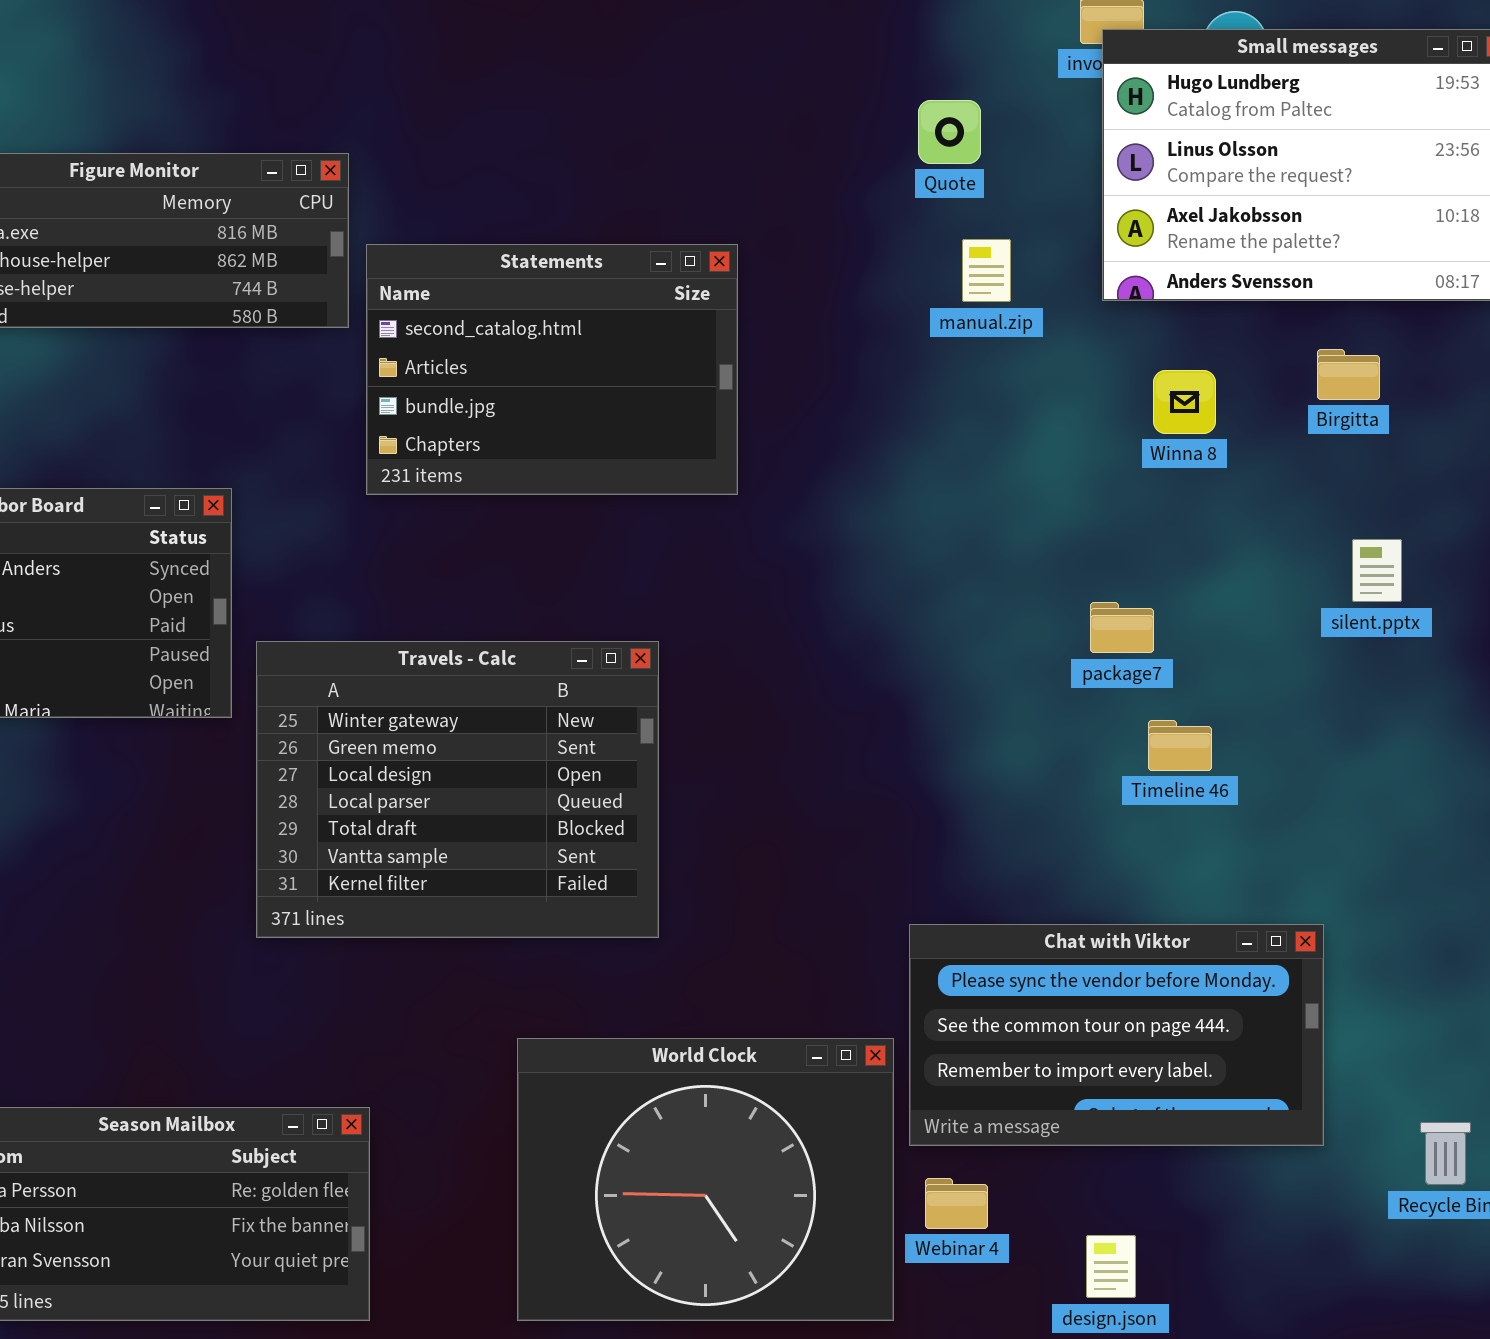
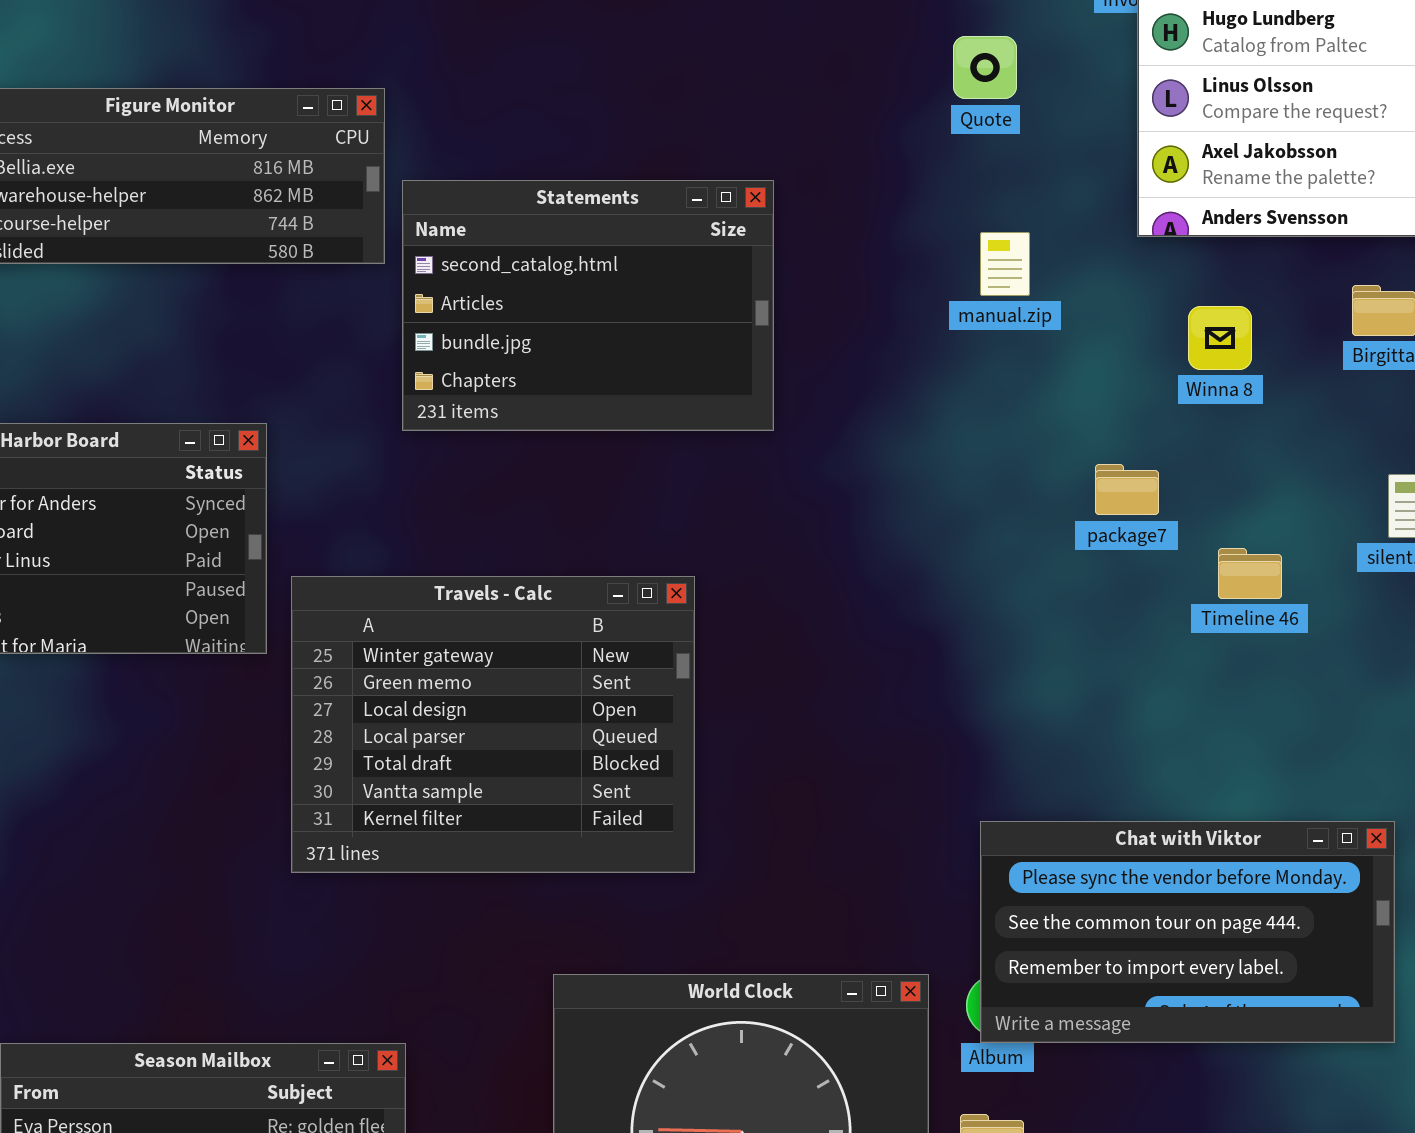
manual.zip: [962,239,1011,302] -> [980,232,1030,296], moved
package7: [1090,602,1154,653] -> [1095,464,1159,515], moved
Timeline 46: [1148,720,1212,771] -> [1218,548,1282,599], moved
Chat with Viktor: [909,924,1324,1146] -> [980,821,1395,1043], moved

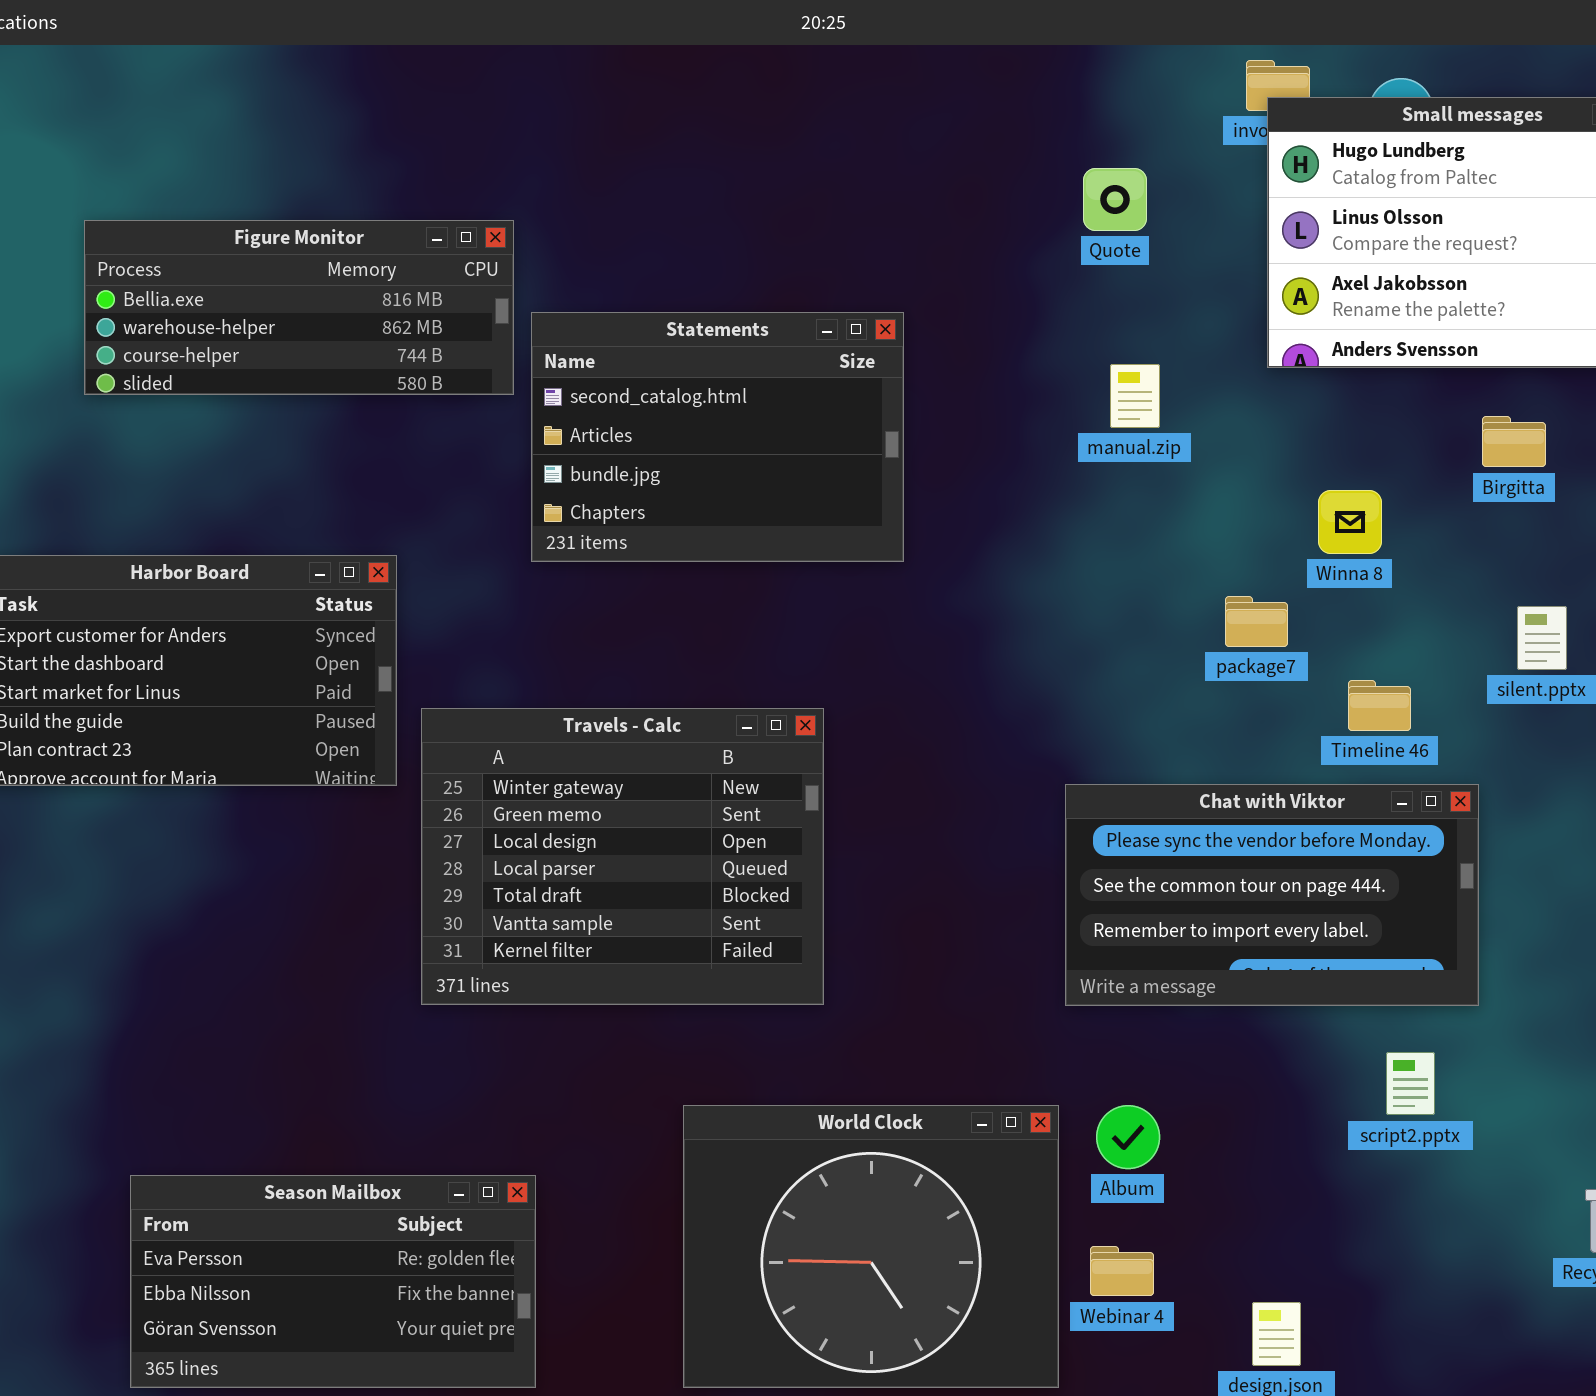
Winna 8: [1188,306,1252,370] -> [1318,490,1382,554], moved
Chat with Viktor: [980,821,1395,1043] -> [1065,784,1479,1006], moved

